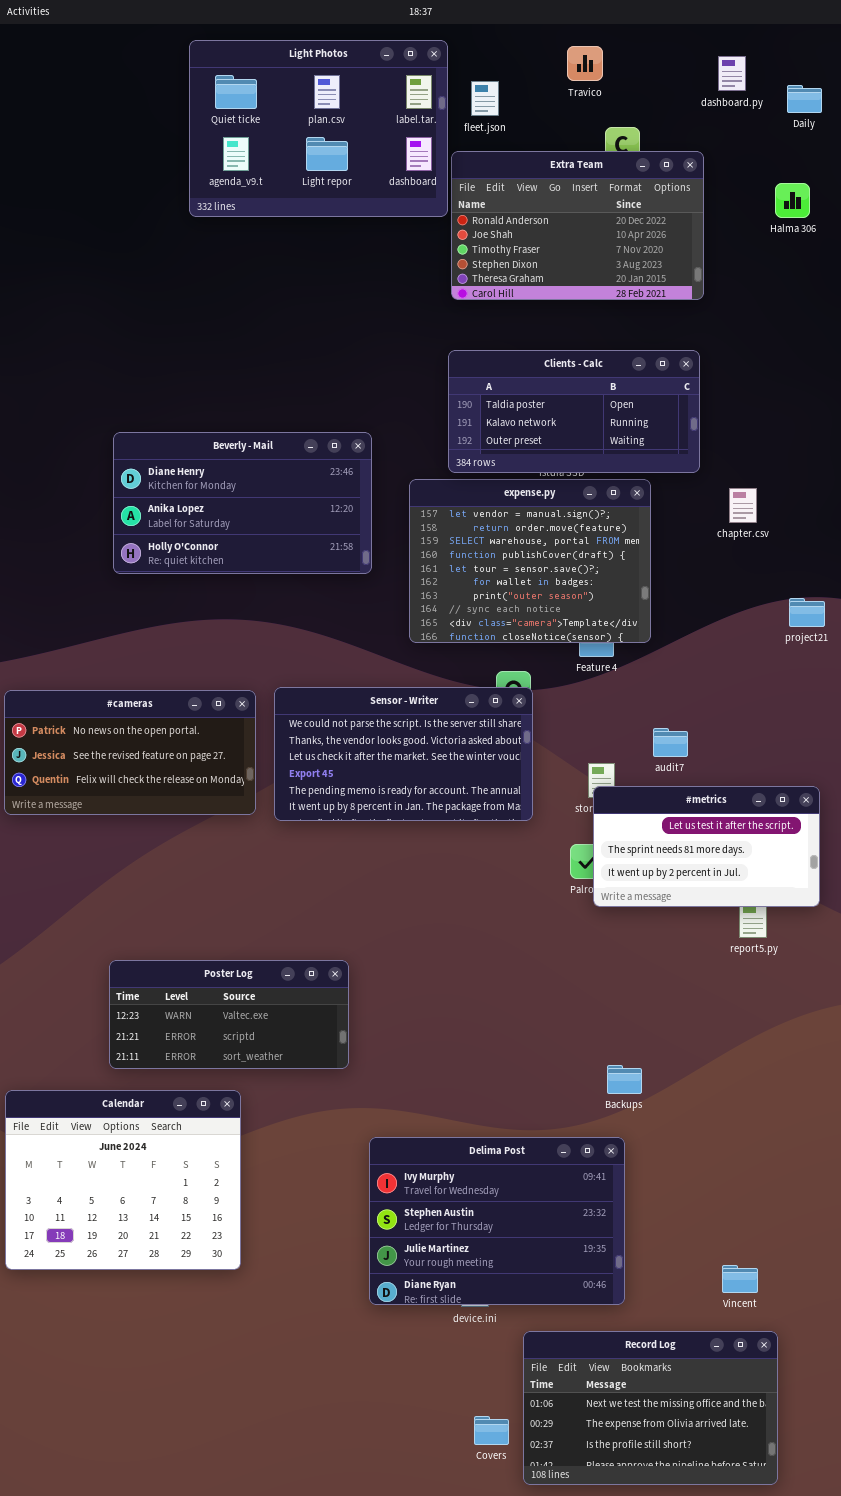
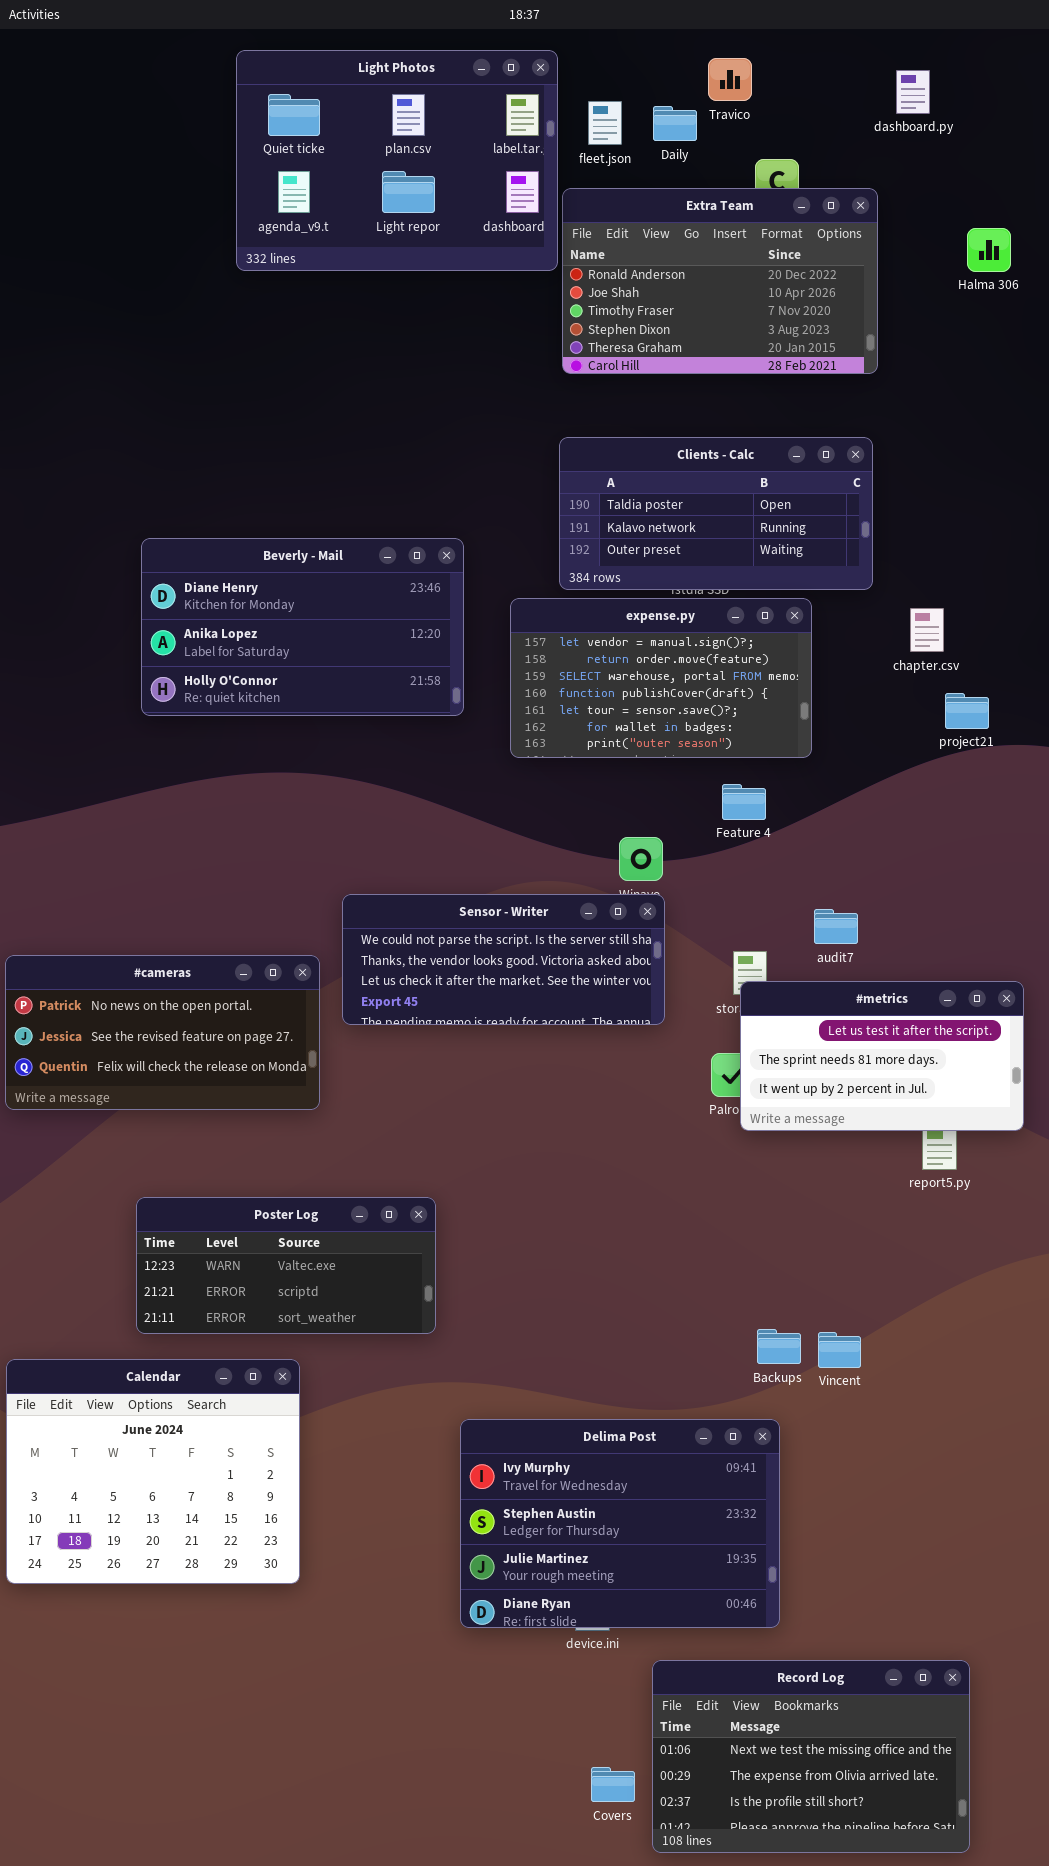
Daily: [787,85,822,113] -> [653,106,697,141], moved
expense.py: [409,479,651,643] -> [510,598,812,758], resized
project21: [789,598,825,627] -> [945,693,989,729], moved
Sensor - Writer: [274,687,533,821] -> [342,894,665,1025], resized
#cameras: [4,690,256,815] -> [5,955,320,1110], moved
Vincent: [722,1265,758,1293] -> [818,1332,861,1368], moved

